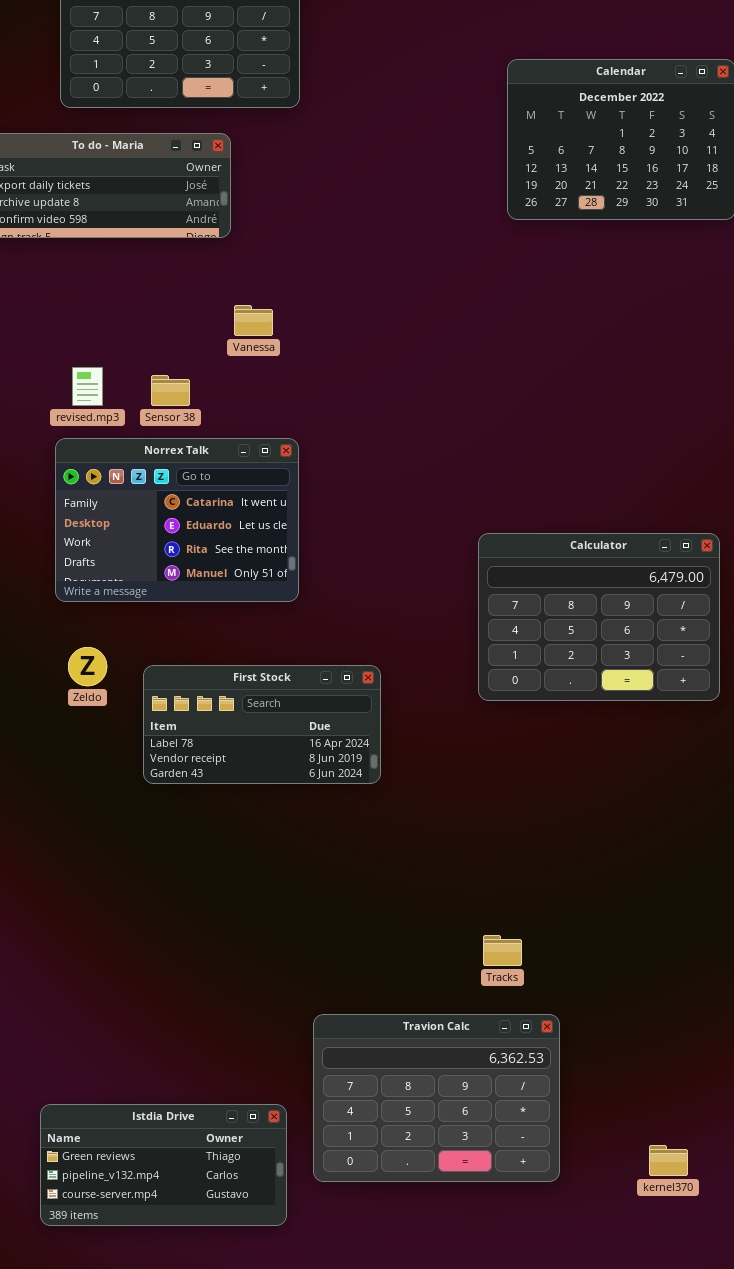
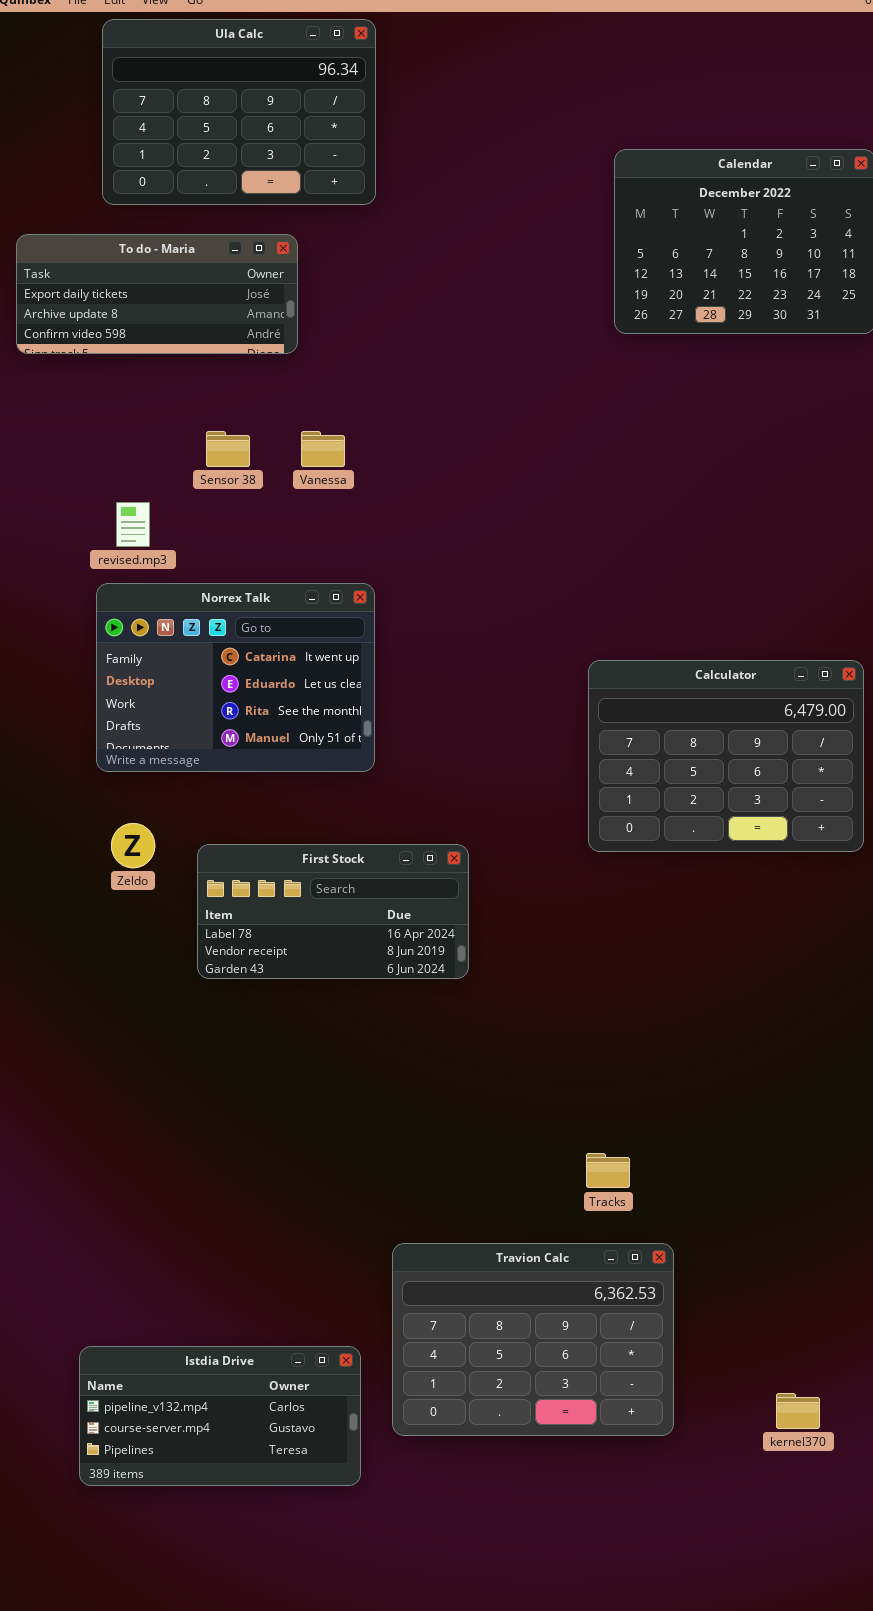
Sensor 38: [151,375,190,406] -> [206,431,250,467], moved
Calculator: [478,533,720,701] -> [588,660,864,852], moved
Istdia Drive: [40,1104,287,1226] -> [79,1346,361,1486], scrolled down 1 row

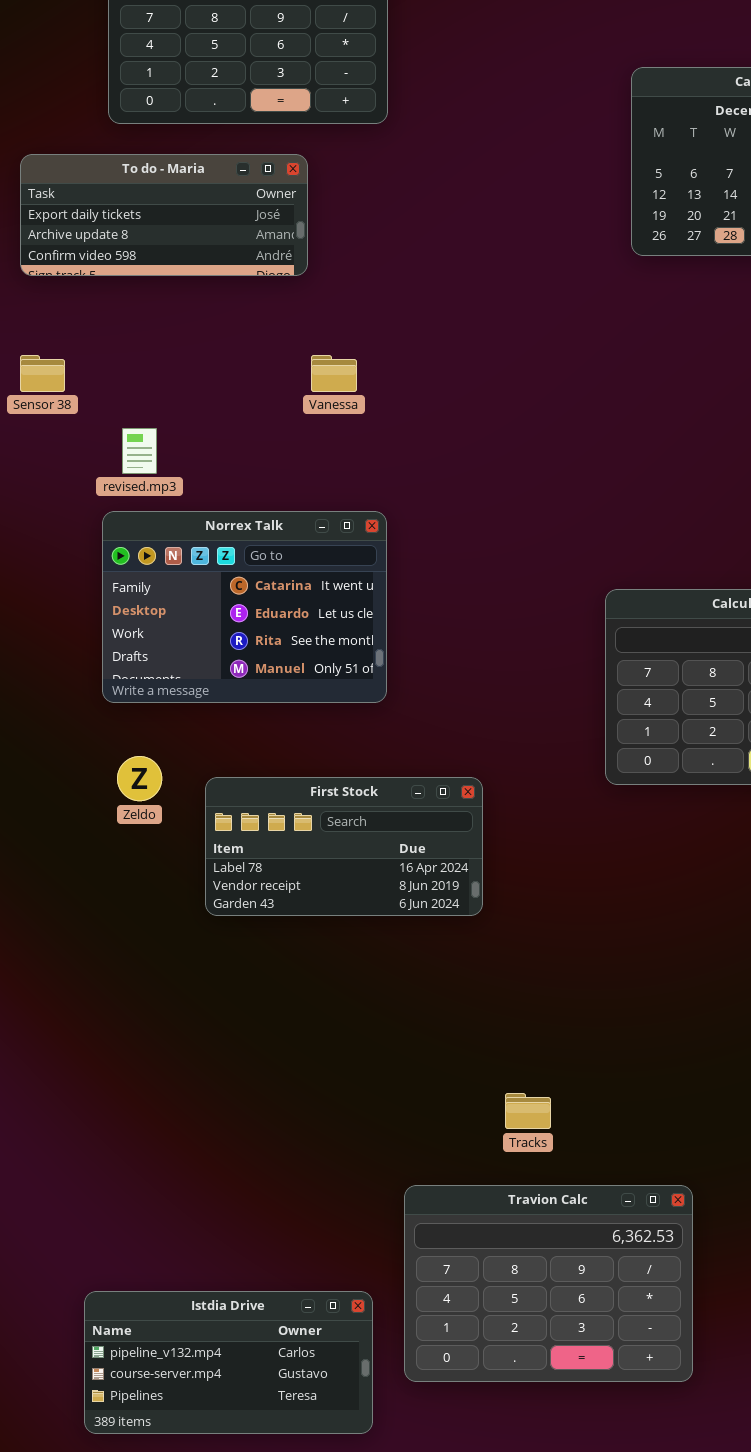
Sensor 38: [206,431,250,467] -> [20,355,65,392], moved
Tracks: [586,1153,630,1188] -> [505,1093,551,1129], moved

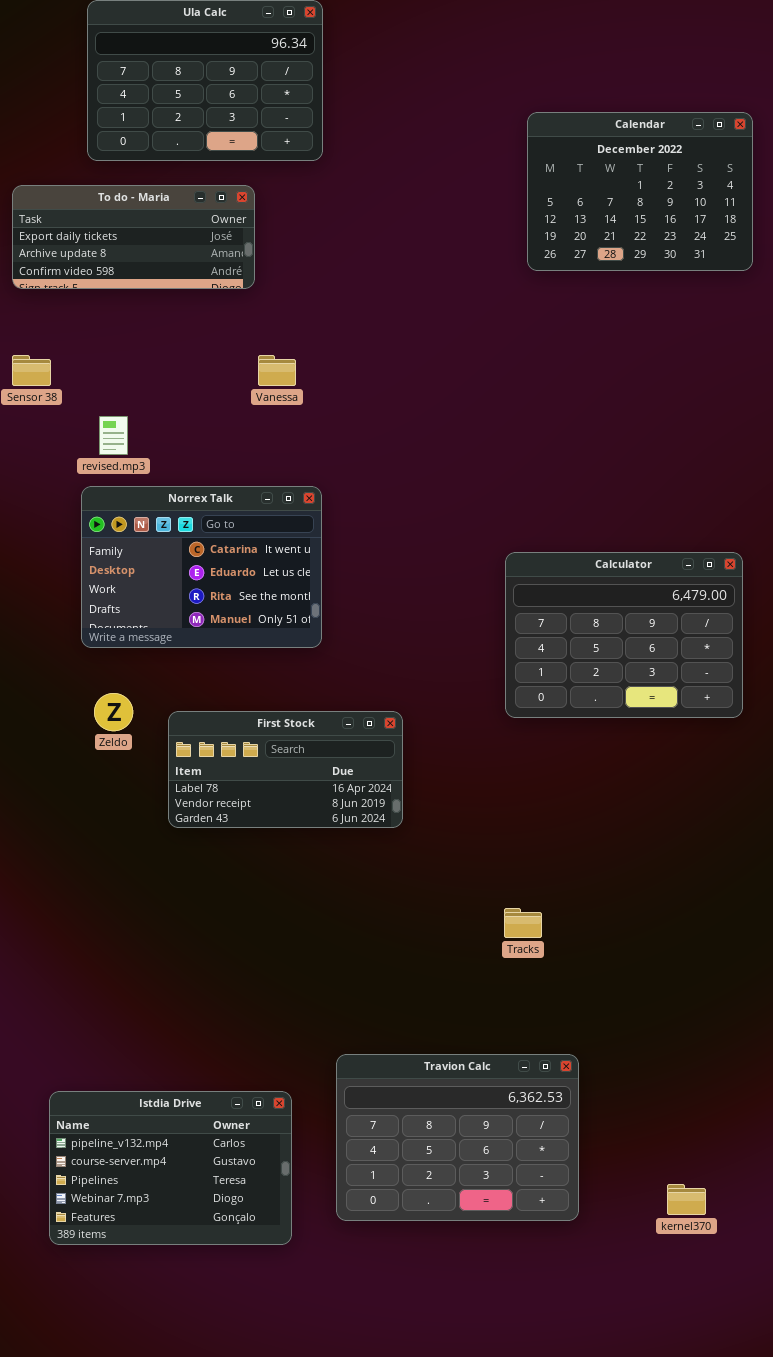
Tracks: [505,1093,551,1129] -> [504,908,542,938], moved
Istdia Drive: [84,1291,373,1434] -> [49,1091,292,1245], moved, resized

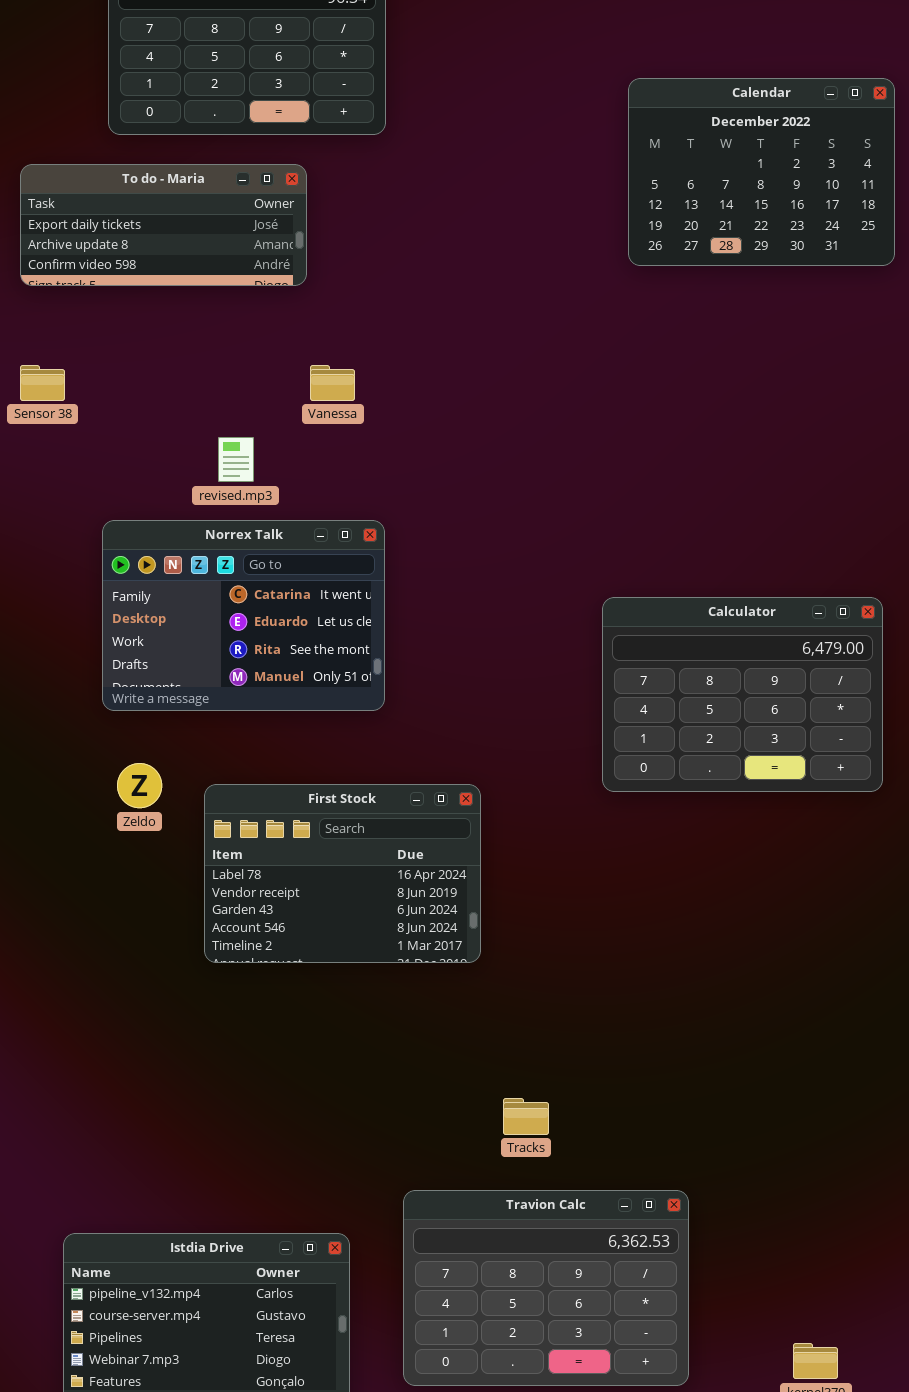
revised.mp3: [99,416,128,455] -> [218,437,254,482], moved
First Stock: [168,711,403,828] -> [204,784,481,963], resized
Tracks: [504,908,542,938] -> [503,1098,549,1135], moved

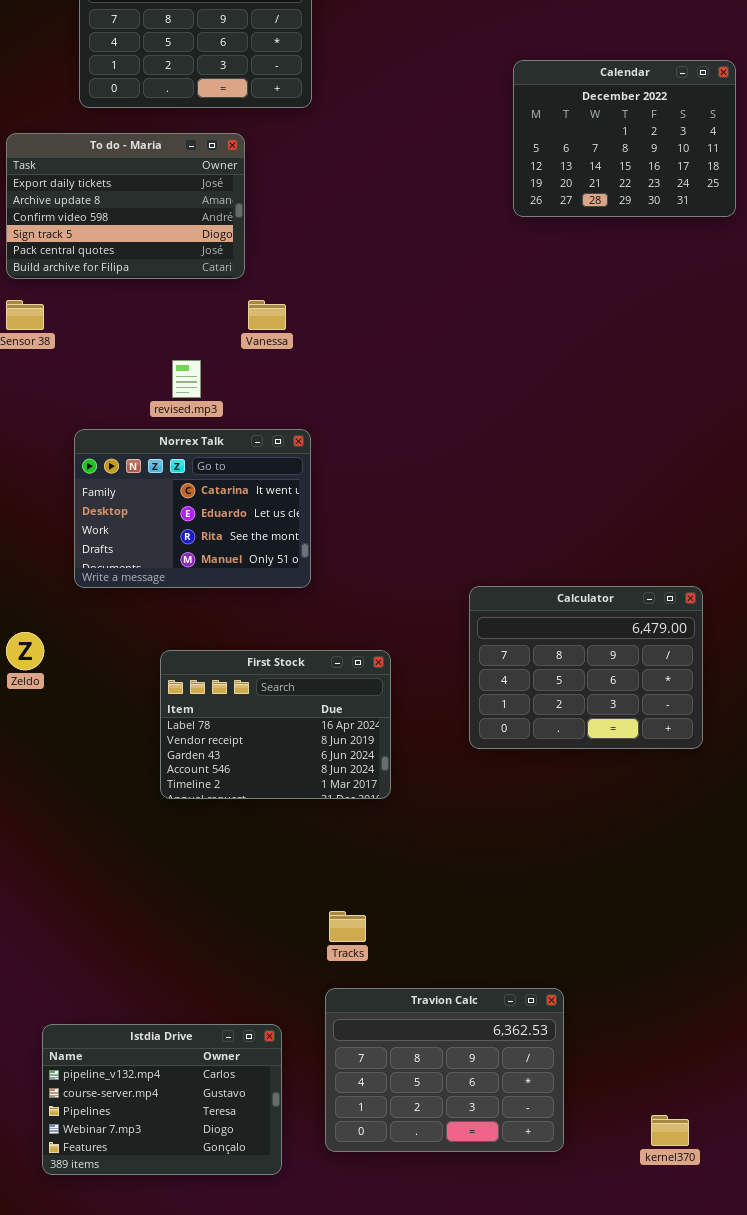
To do - Maria: [20,164,307,286] -> [6,133,245,279], resized
Calculator: [602,597,883,792] -> [469,586,703,749], moved
Zeldo: [117,763,162,808] -> [6,632,44,670], moved
Tracks: [503,1098,549,1135] -> [329,911,366,942], moved

